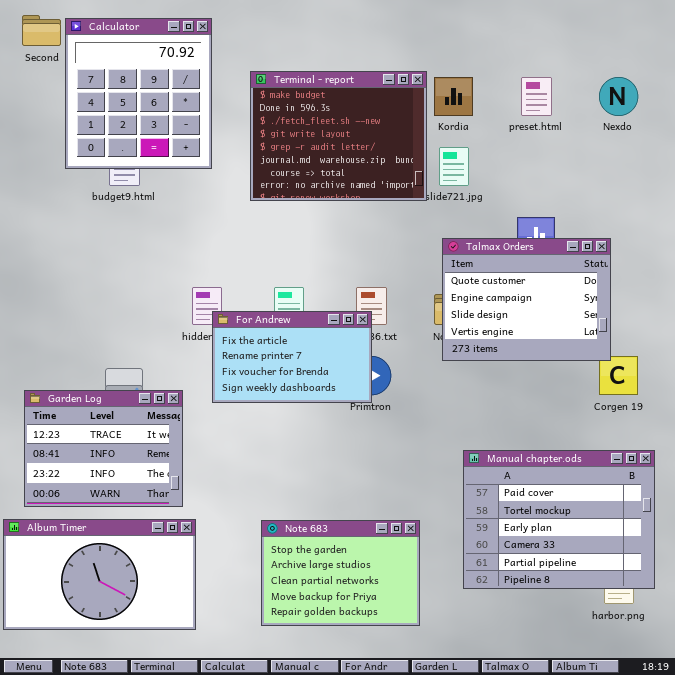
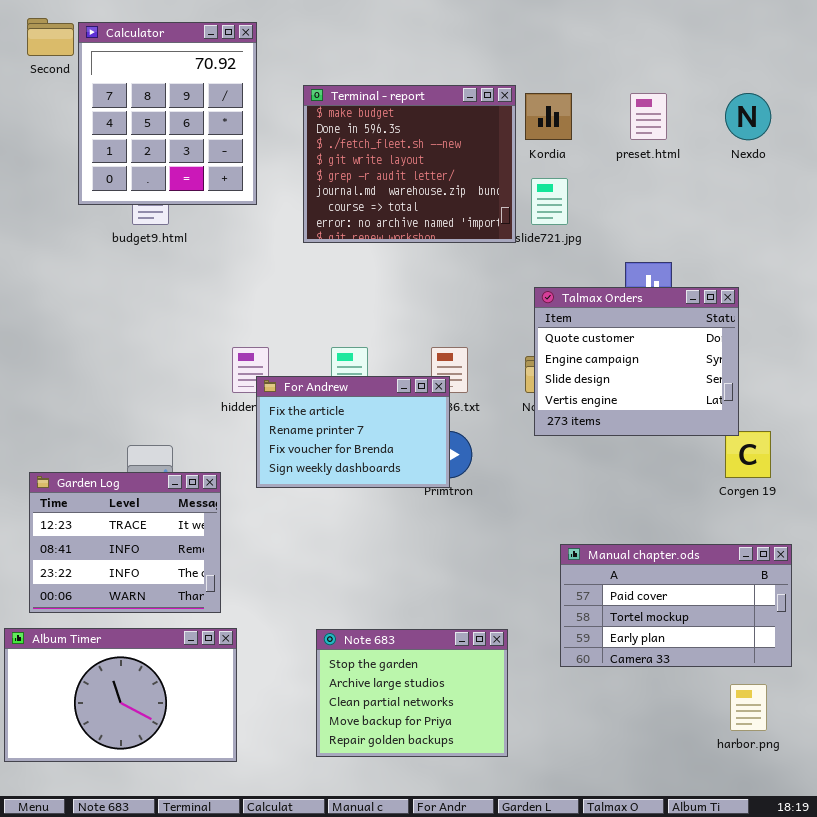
Manual chapter.ods: [463,450,655,589] -> [560,544,792,667], resized

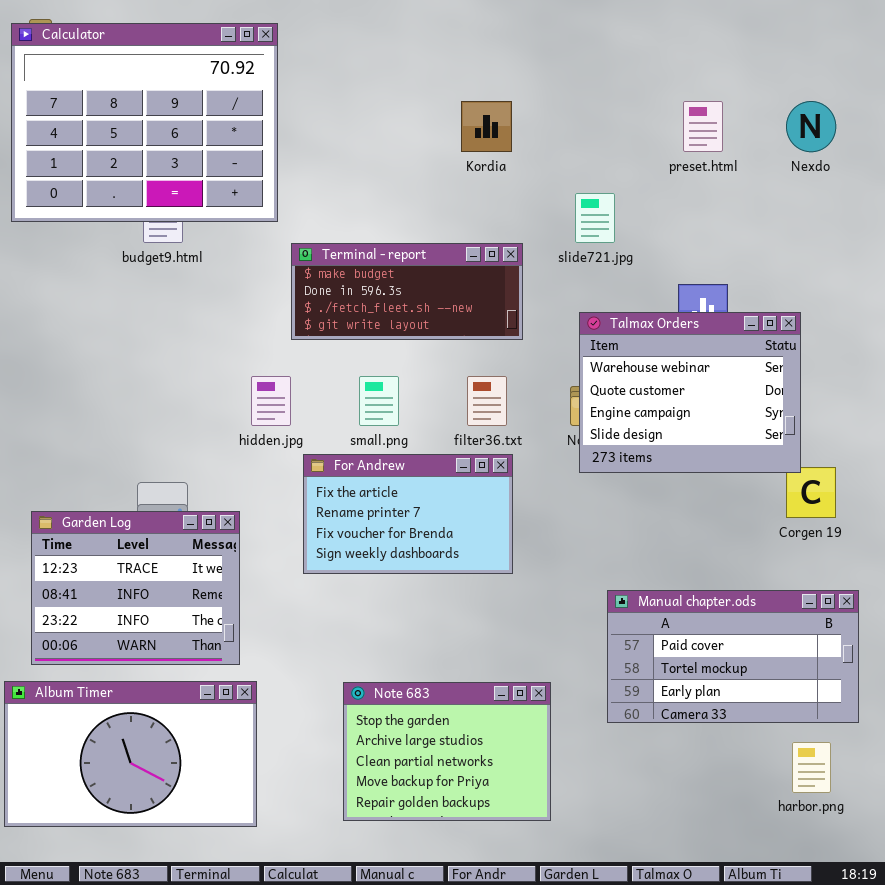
Calculator: [78,22,257,205] -> [11,23,278,222], resized
Terminal - report: [303,85,516,243] -> [291,243,523,340], moved, resized
Kordia: [525,93,572,140] -> [461,101,512,152], moved
Talmax Orders: [534,287,739,436] -> [579,312,801,473], scrolled up 1 row
For Andrew: [256,376,450,488] -> [303,454,513,574], moved

